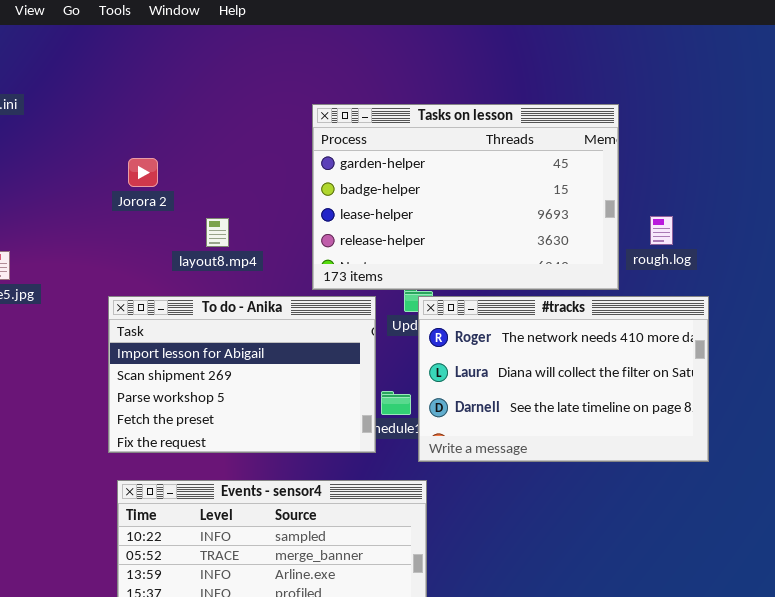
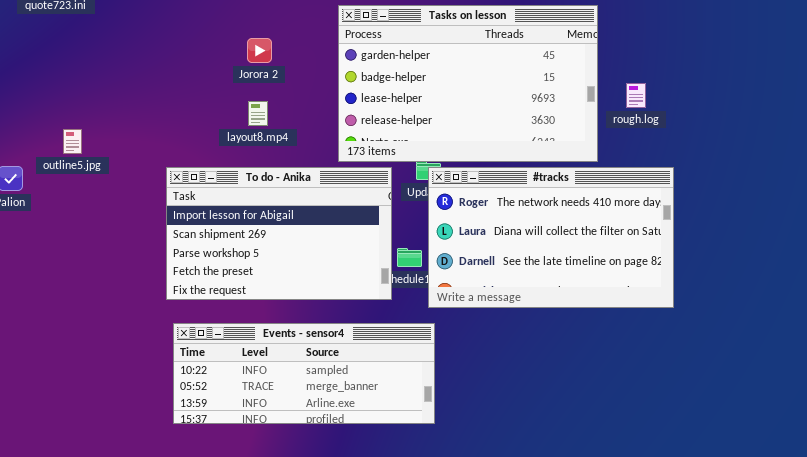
Jorora 2: [128,158,158,187] -> [247,38,272,63], moved
rough.log: [650,216,673,245] -> [626,83,646,108], moved

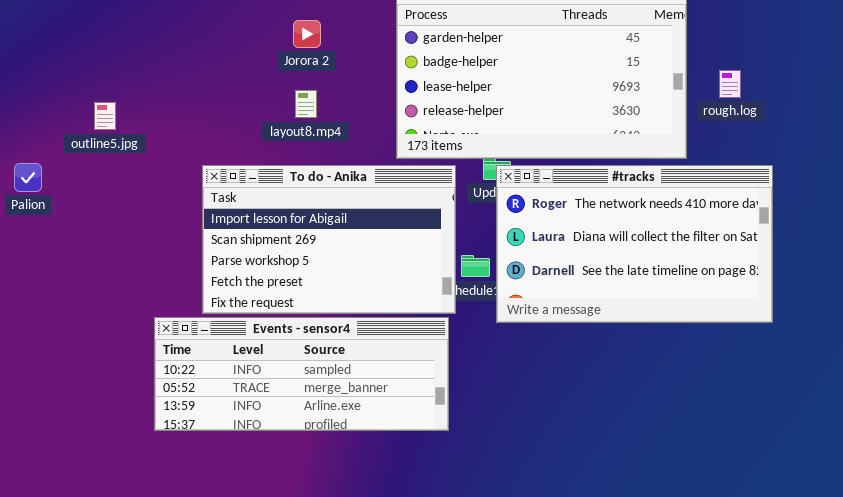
outline5.jpg: [63,129,82,154] -> [94,102,116,130], moved
Events - sensor4: [173,323,435,424] -> [154,317,449,431], moved

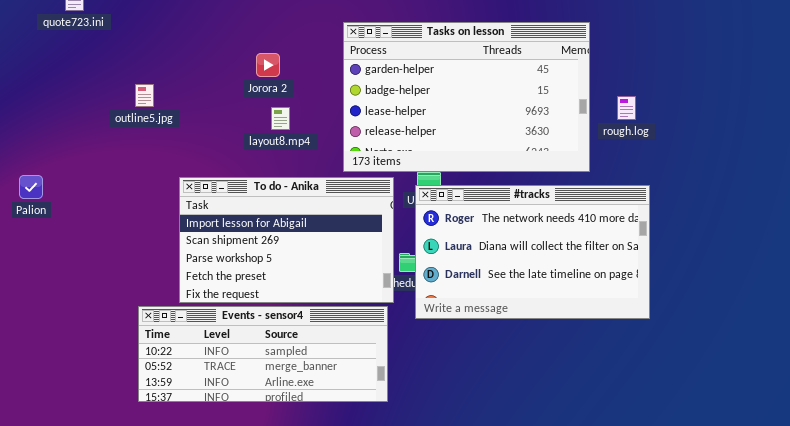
layout8.mp4: [295,90,317,118] -> [271,107,290,130], moved
outline5.jpg: [94,102,116,130] -> [135,84,154,107], moved
#tracks: [496,165,773,323] -> [415,185,650,319], moved

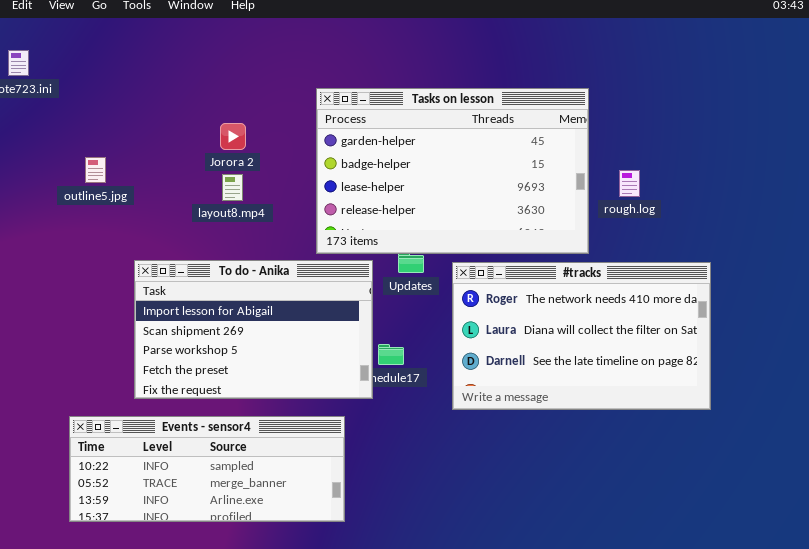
layout8.mp4: [271,107,290,130] -> [222,174,243,201], moved
#tracks: [415,185,650,319] -> [452,262,711,410], moved
Events - sensor4: [138,306,388,402] -> [69,416,345,522], moved

